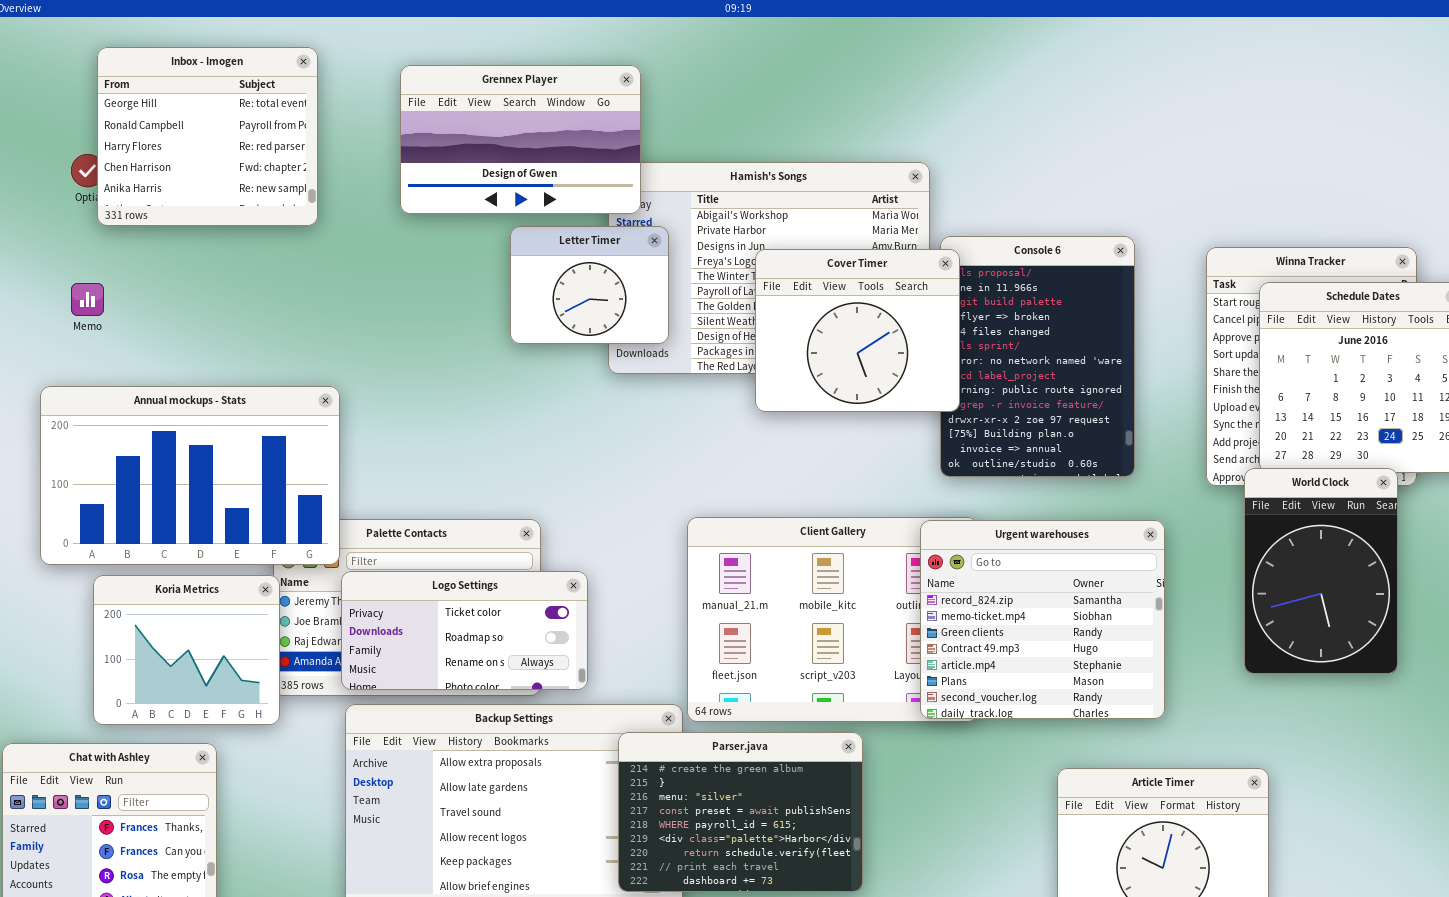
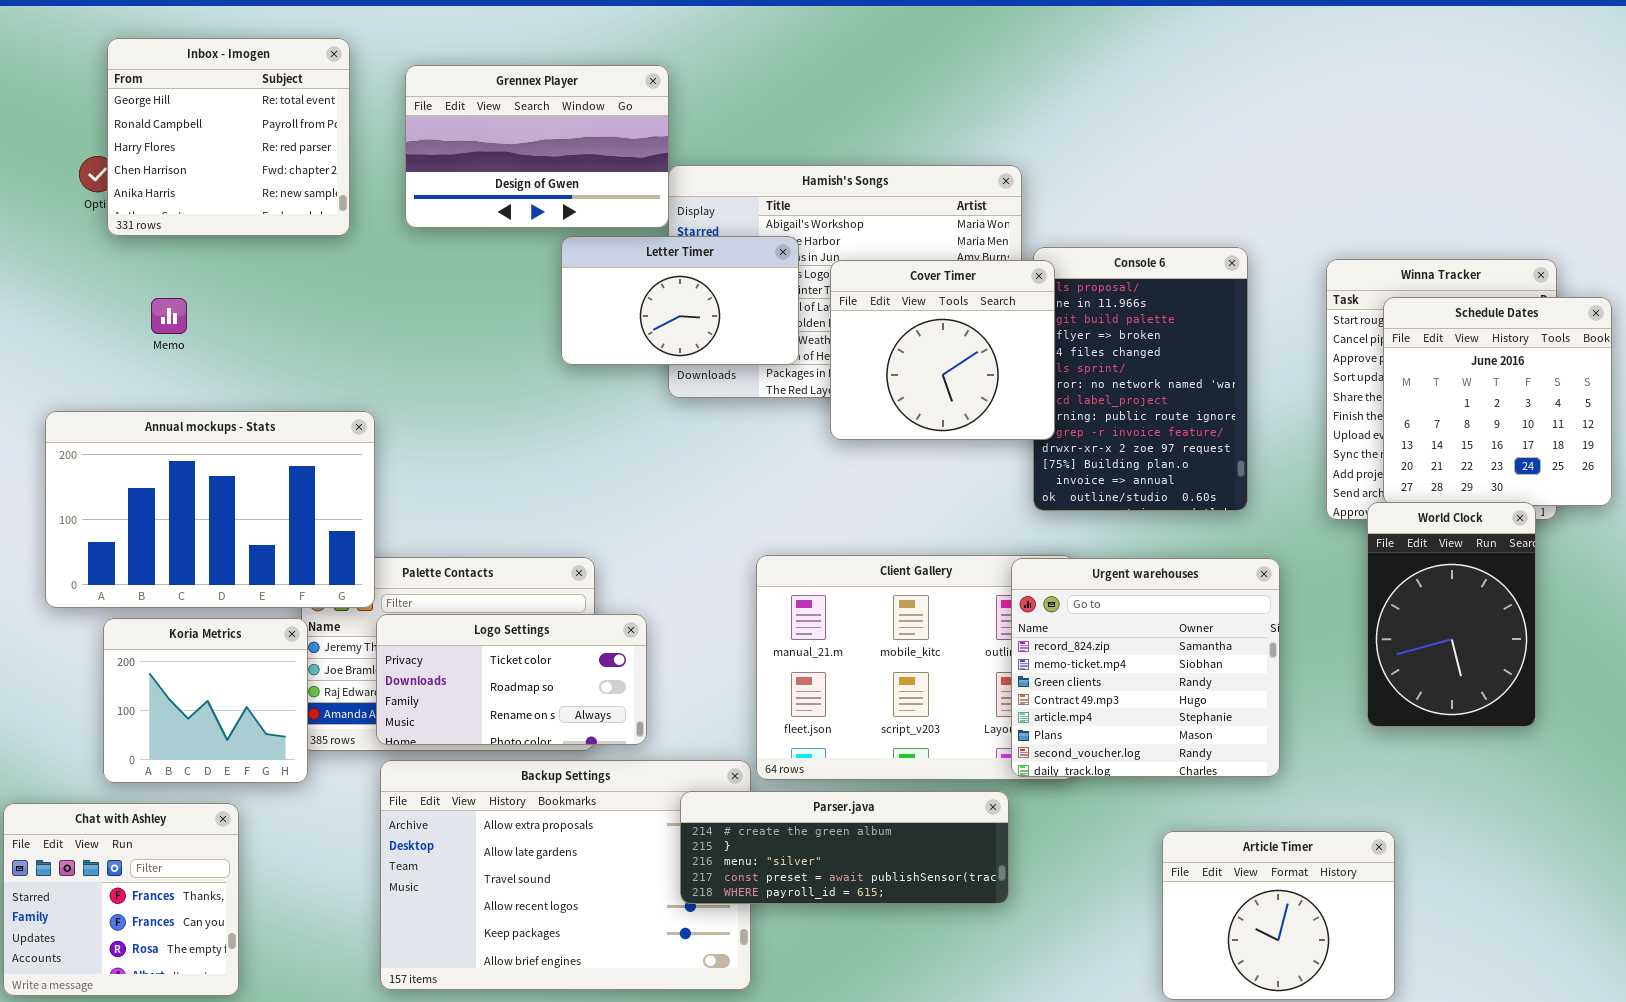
Grennex Player: [400,65,641,214] -> [405,65,669,228], moved
Letter Timer: [510,226,669,344] -> [561,236,799,365], resized
Memo: [71,283,104,316] -> [151,298,187,334], moved
Parser.java: [618,732,863,892] -> [680,791,1009,904], resized

